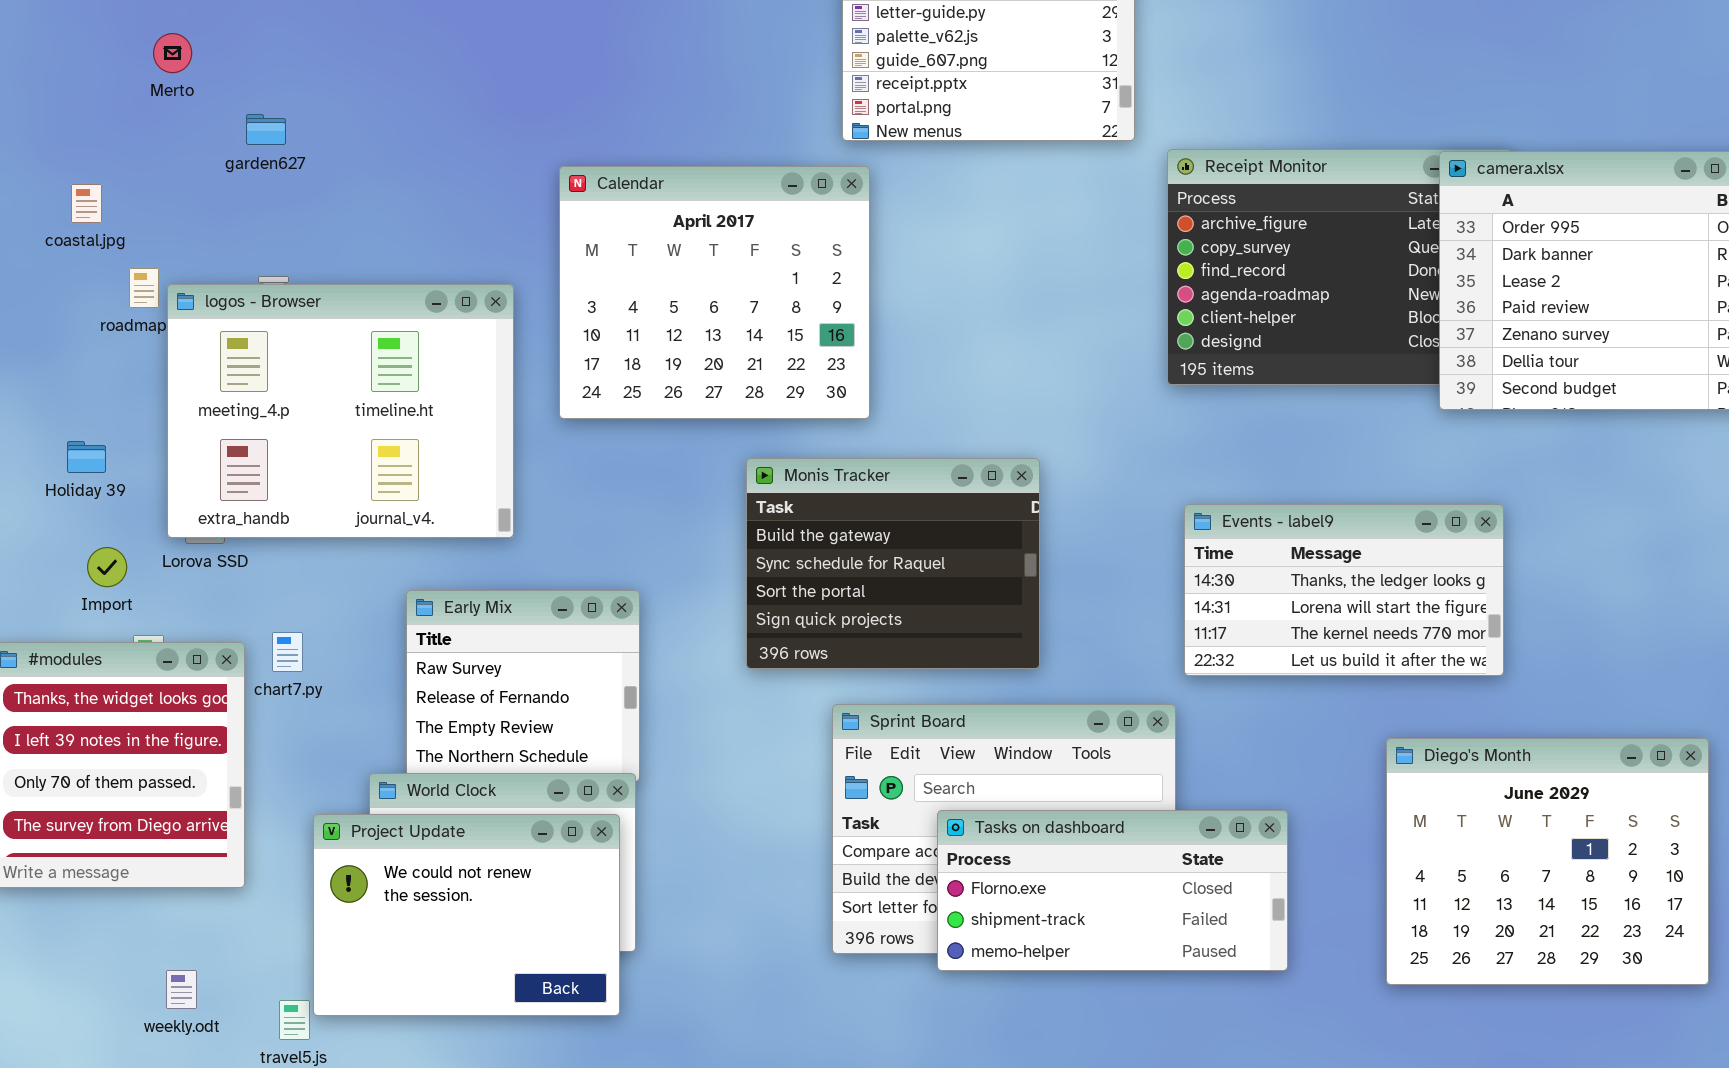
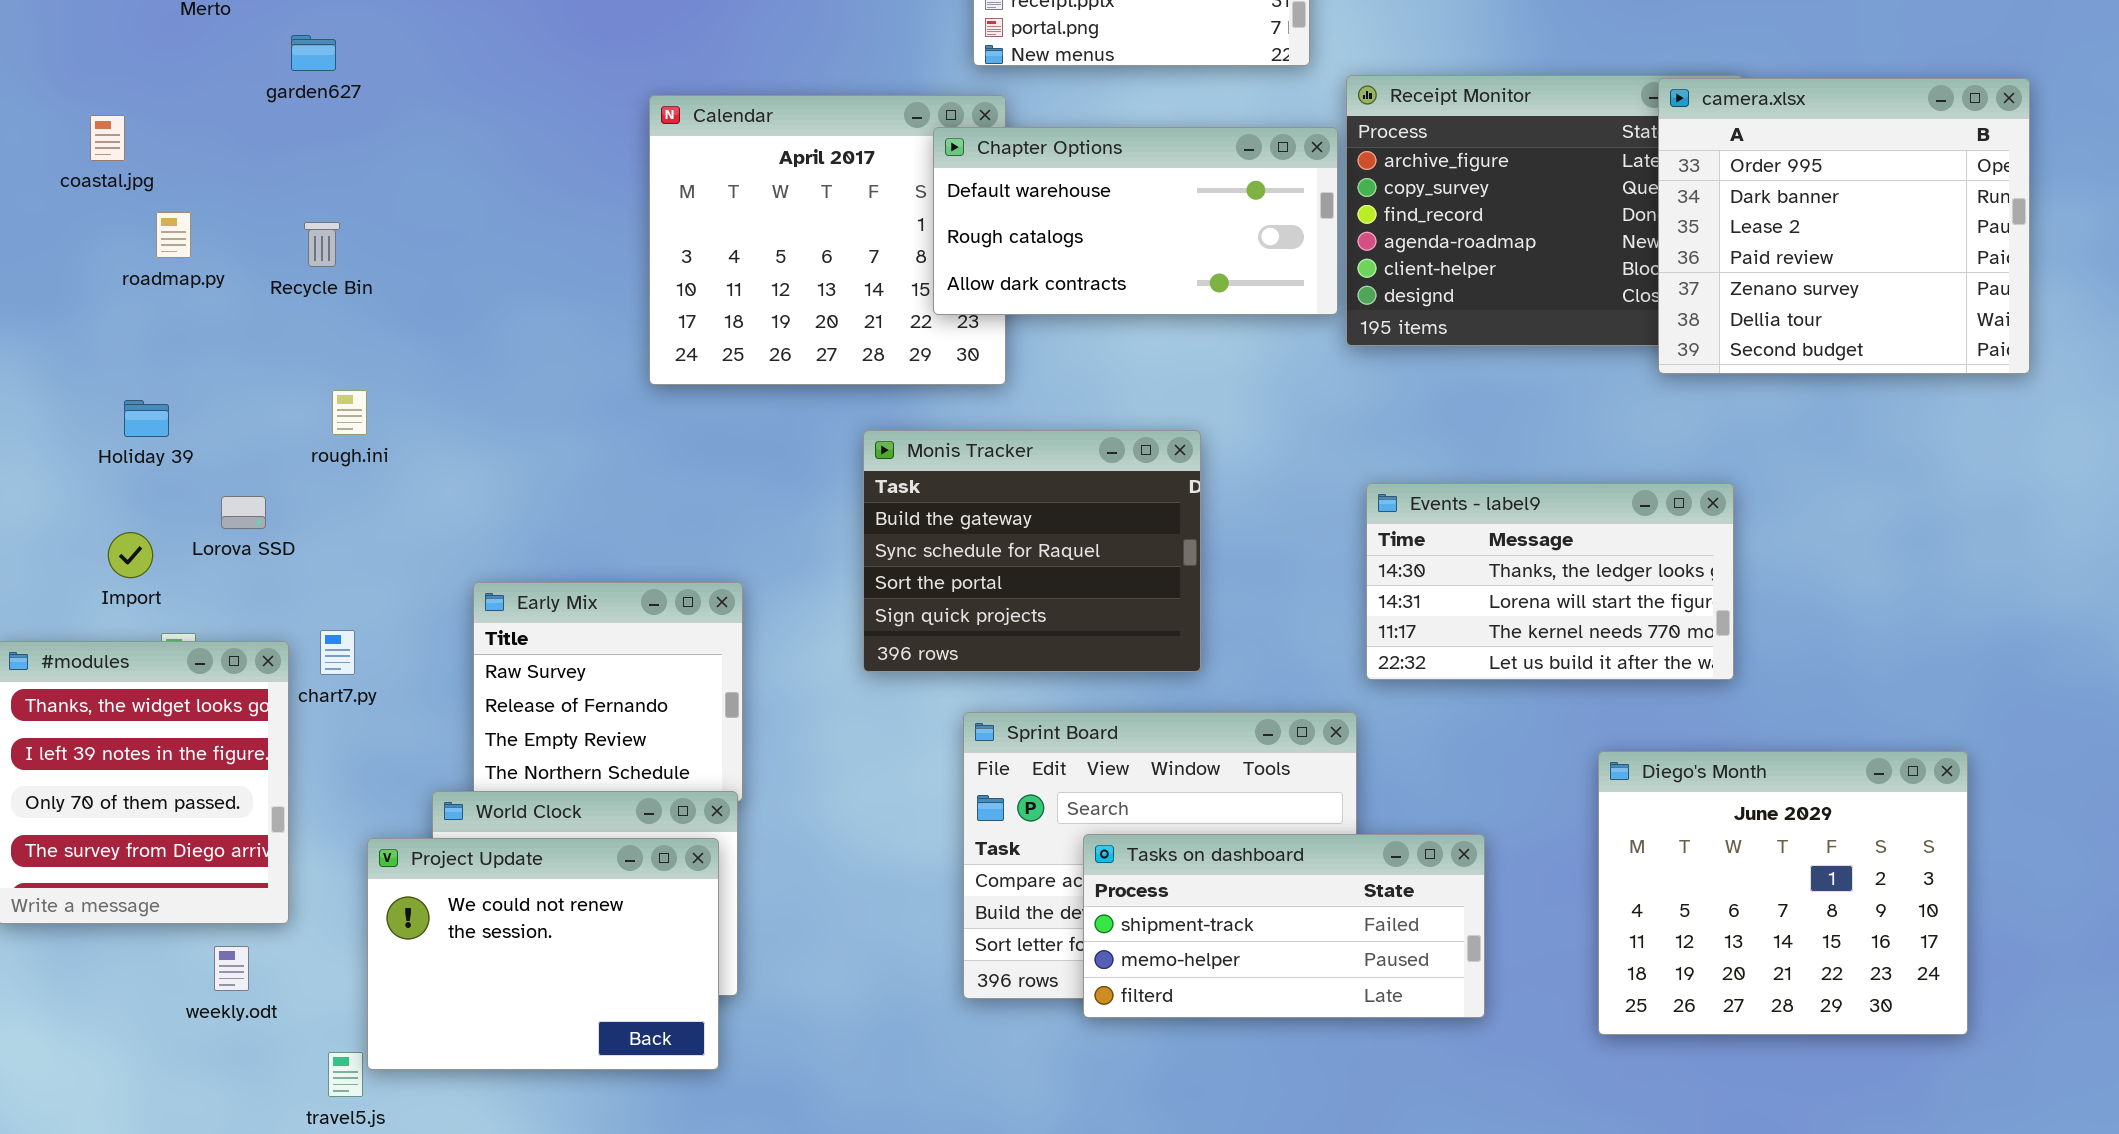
Chapter Options: none -> [933,127,1338,315], opened
logos - Browser: [167,284,514,538] -> none, closed
Holiday 39: [67,441,106,473] -> [124,400,169,437], moved
Tasks on dashboard: [937,810,1288,971] -> [1083,834,1485,1018], scrolled down 1 row
weekly.odt: [166,970,197,1009] -> [214,946,249,991], moved

